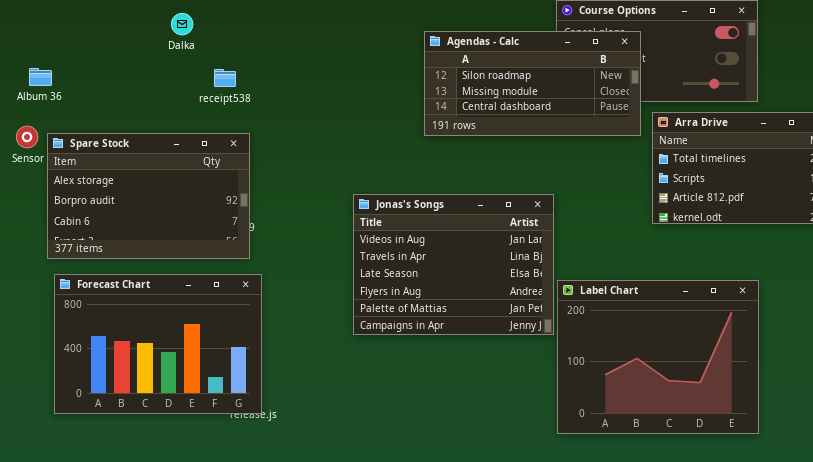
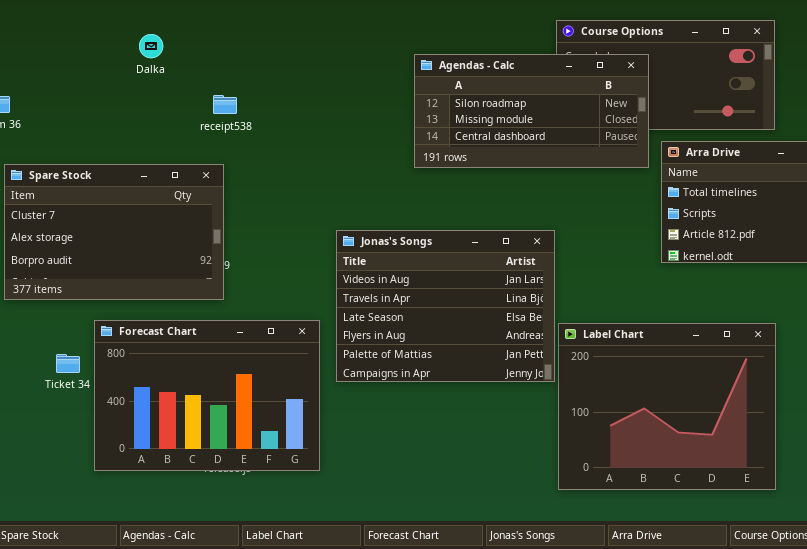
receipt538: [214,69,236,87] -> [213,95,237,114], moved
Spare Stock: [47,133,250,259] -> [4,164,224,300], scrolled up 1 row
Forecast Chart: [54,274,262,414] -> [94,320,320,471], moved

